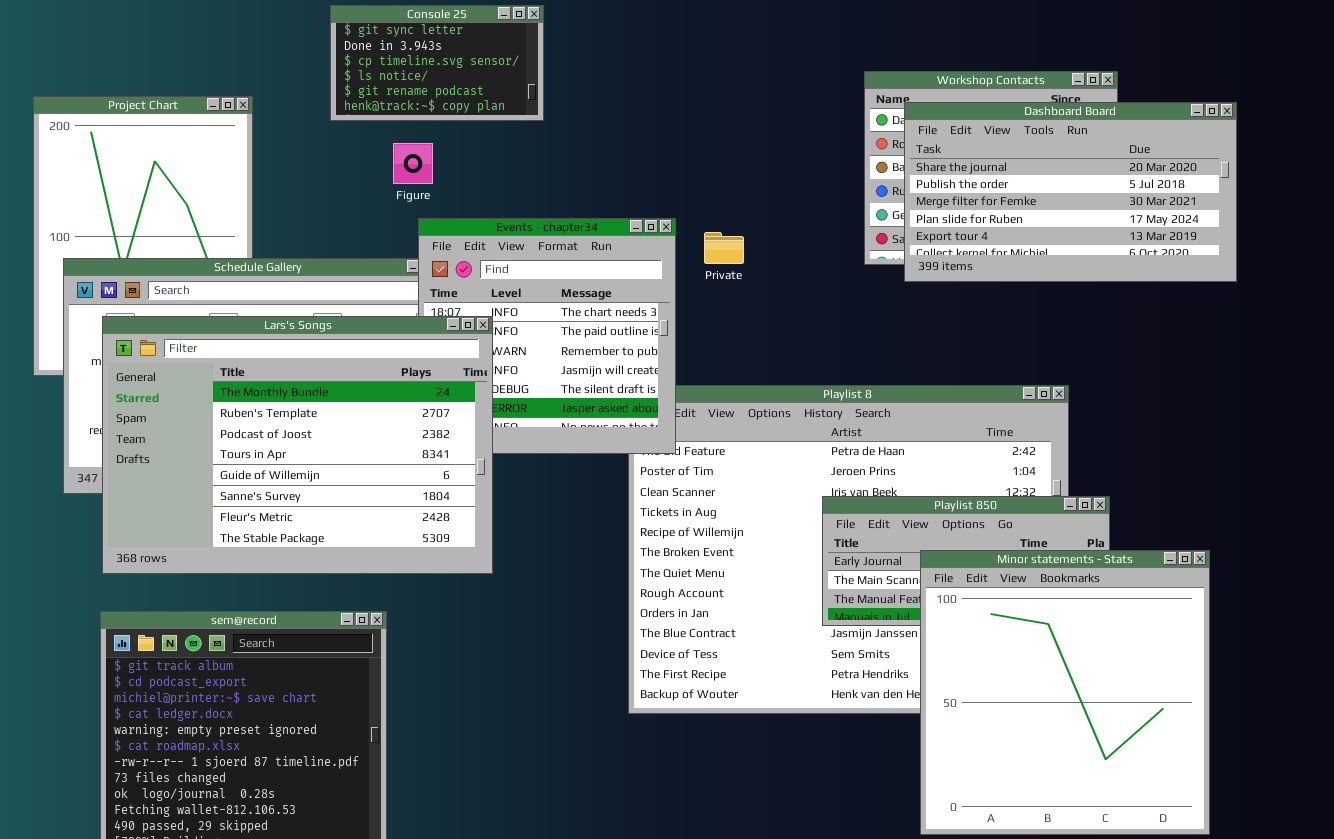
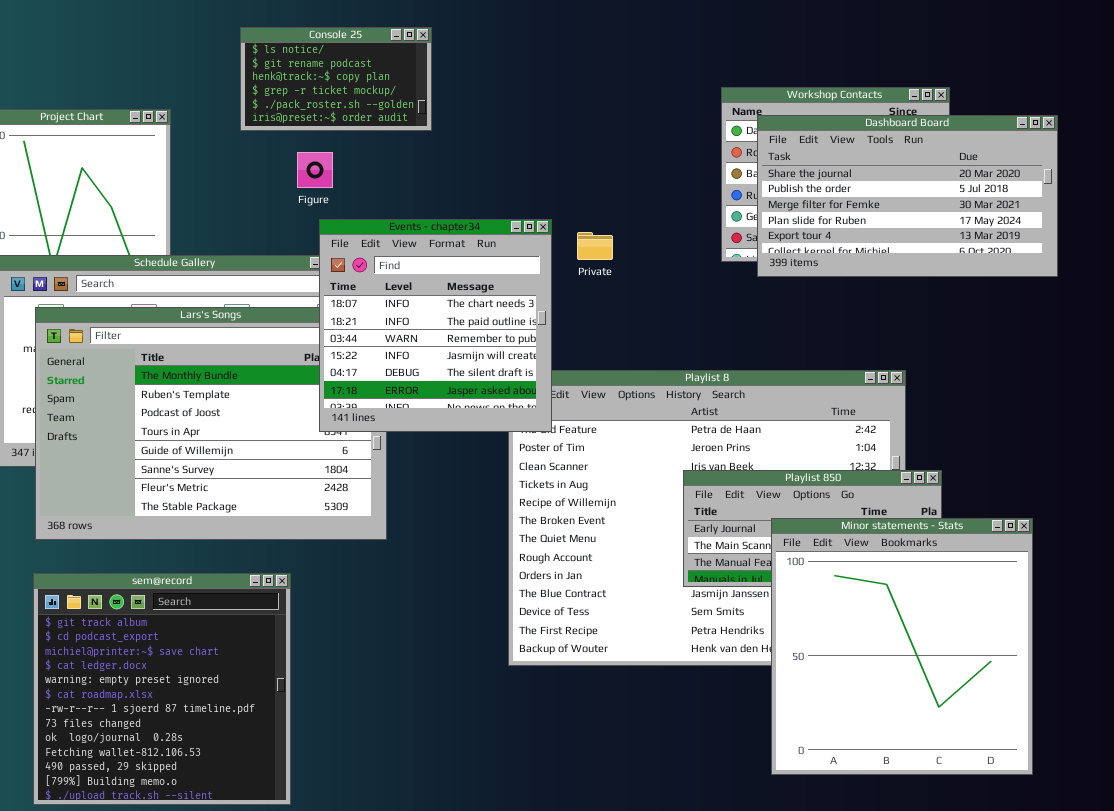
Console 25: [330,5,544,121] -> [240,27,432,131], scrolled down 3 rows
Events - chapter34: [418,218,676,454] -> [319,219,552,432], raised

